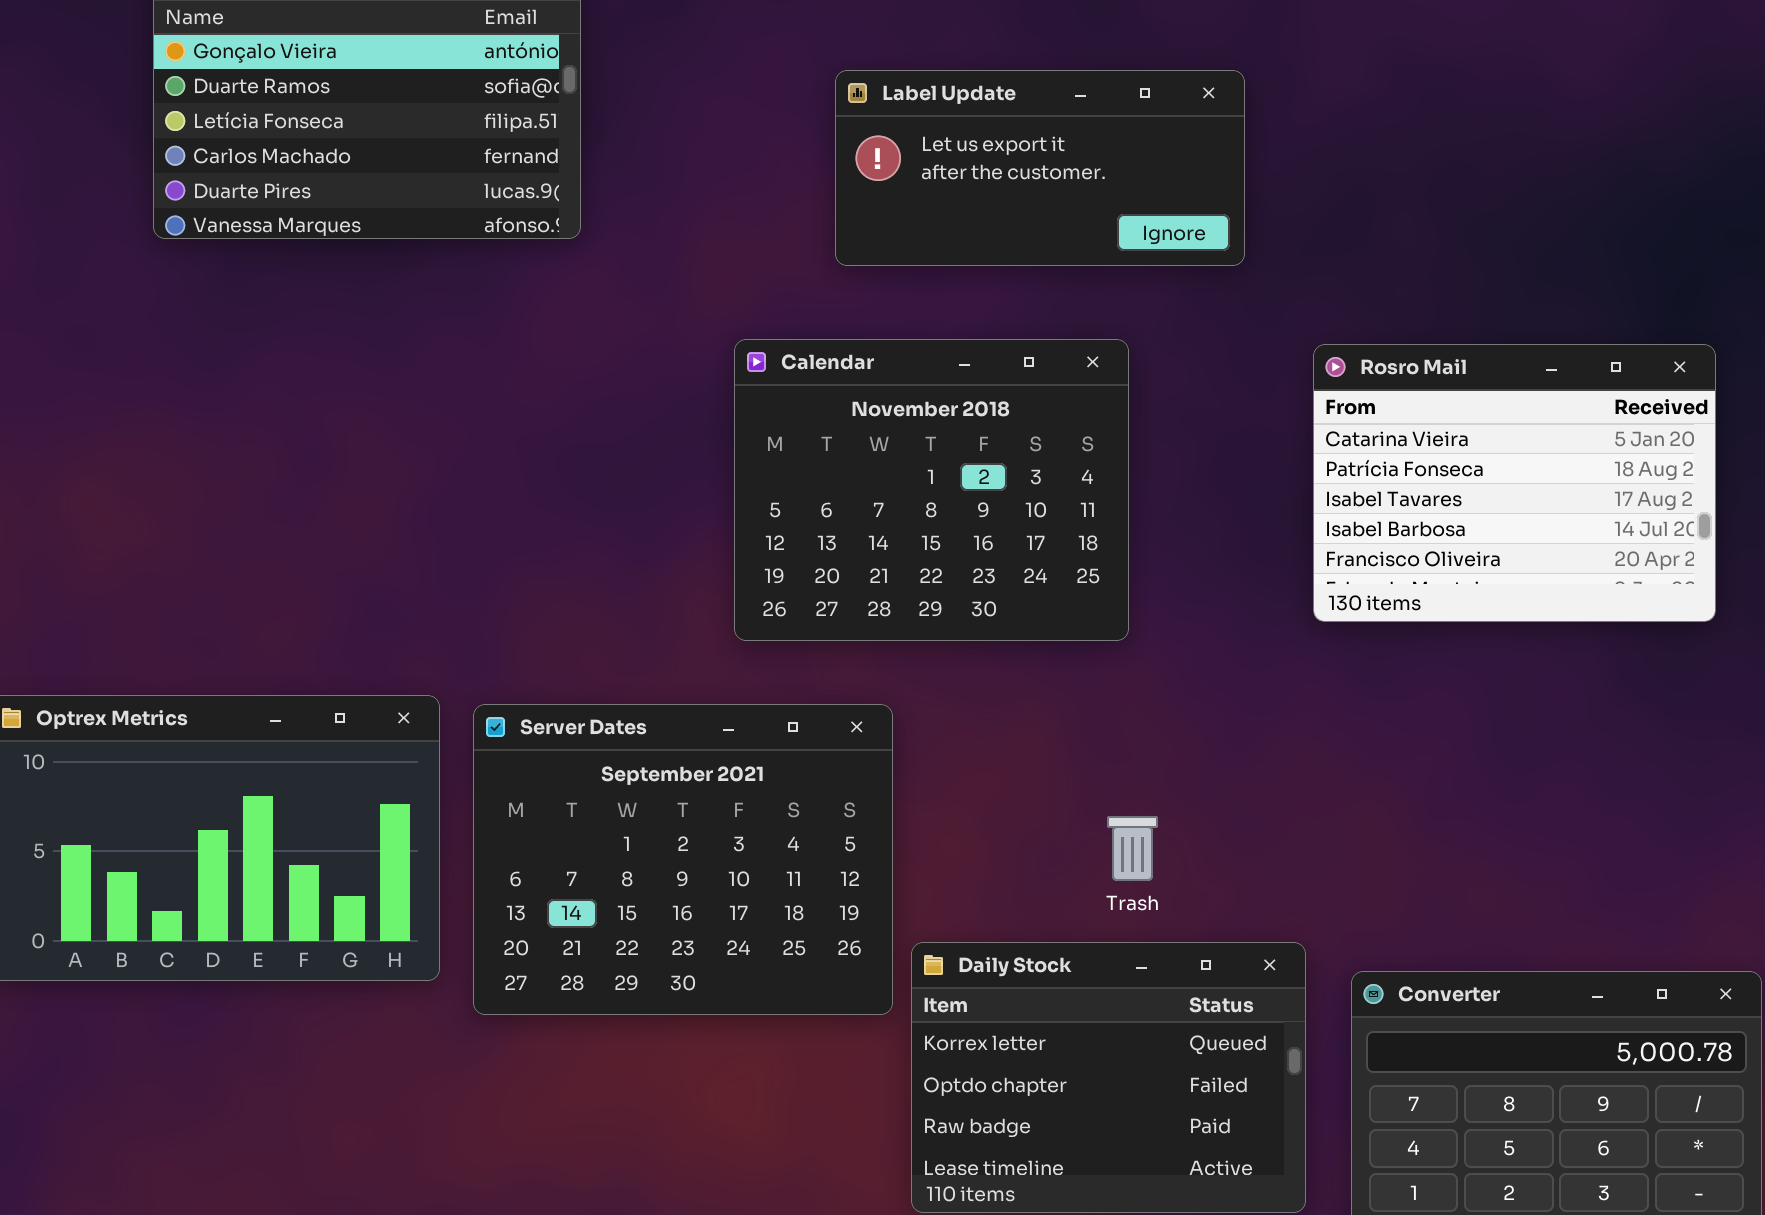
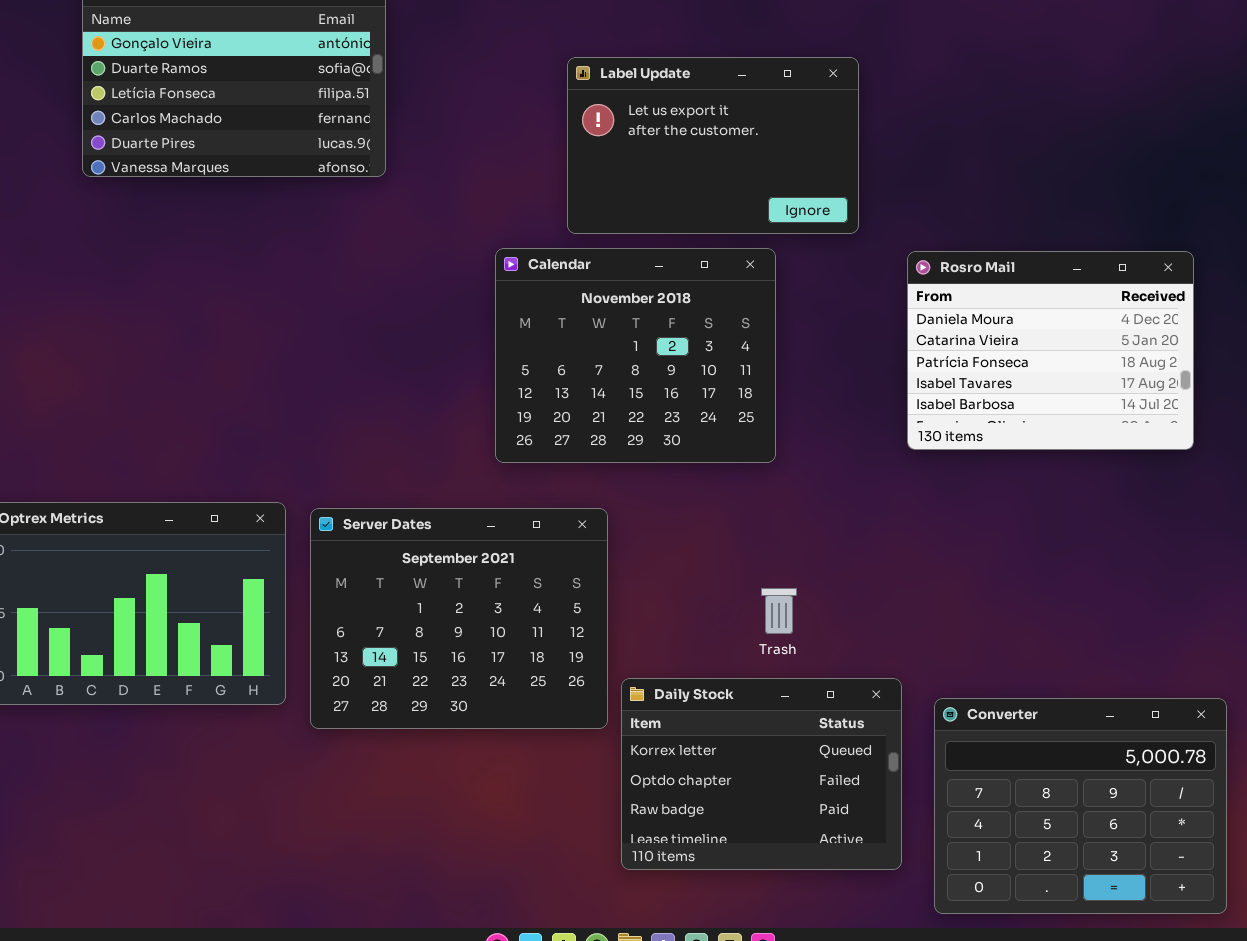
Label Update: [835,70,1245,266] -> [567,57,859,234], resized
Rosro Mail: [1313,344,1716,622] -> [907,251,1194,450], scrolled up 1 row

